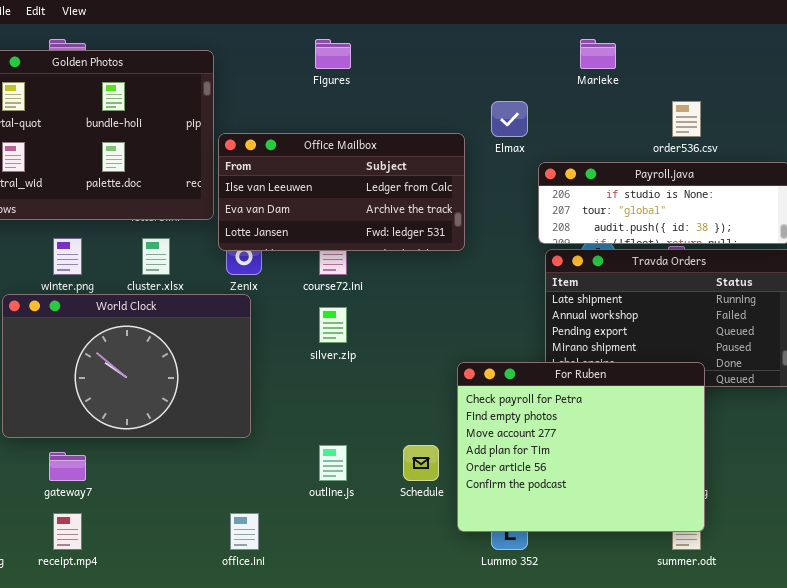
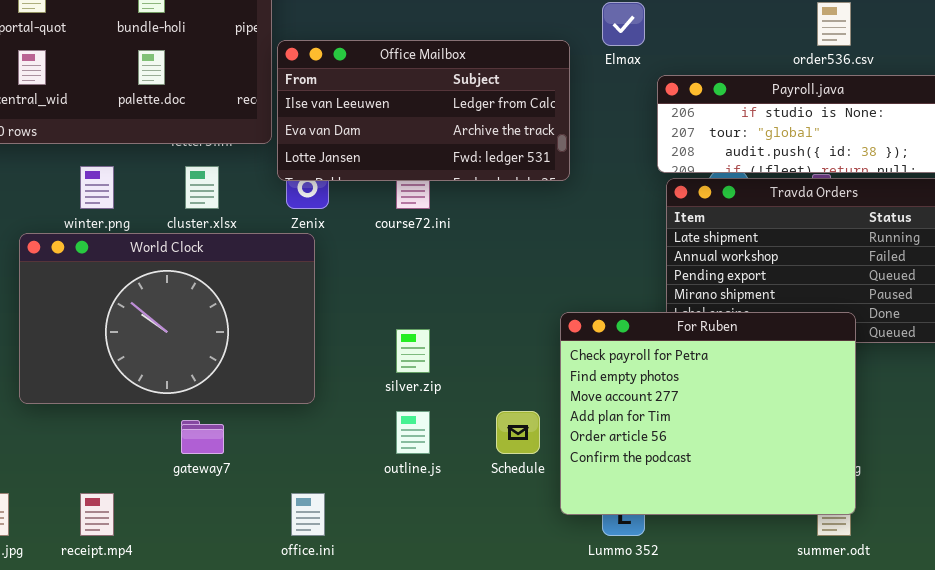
silver.zip: [319,307,347,343] -> [396,329,430,373], moved
gateway7: [49,452,86,481] -> [181,420,224,454], moved

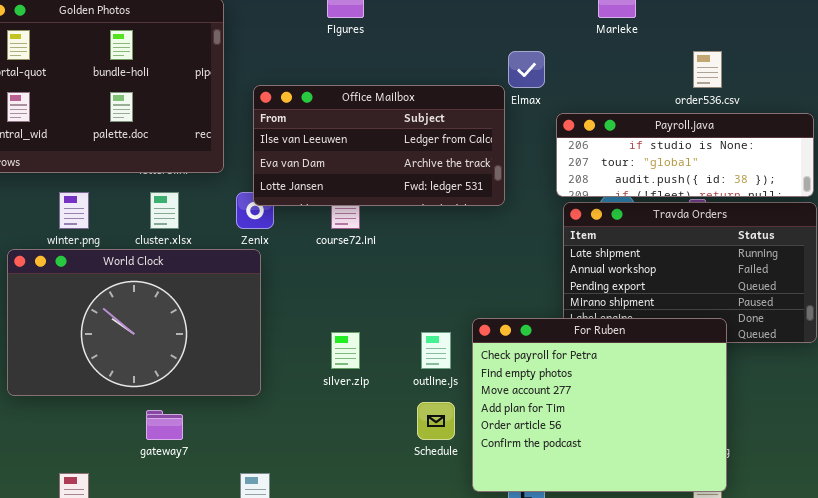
Office Mailbox: [277,40,570,181] -> [253,85,505,206], moved
outline.js: [396,411,430,454] -> [421,332,451,369], moved

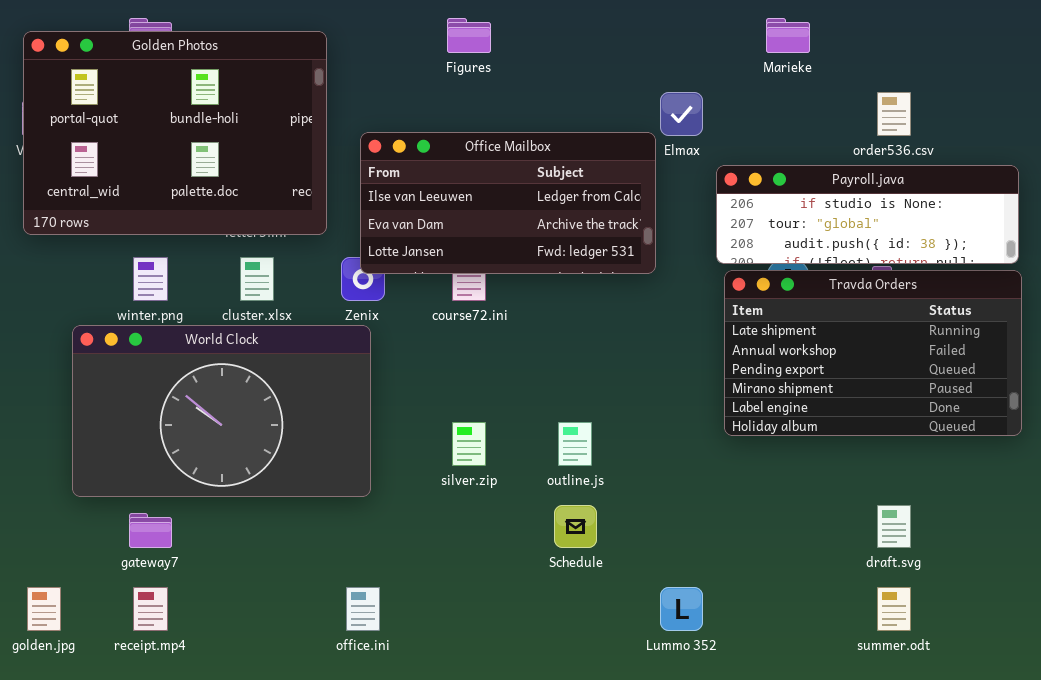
For Ruben: [472,318,727,492] -> none, closed
gateway7: [146,410,183,440] -> [129,513,172,548], moved

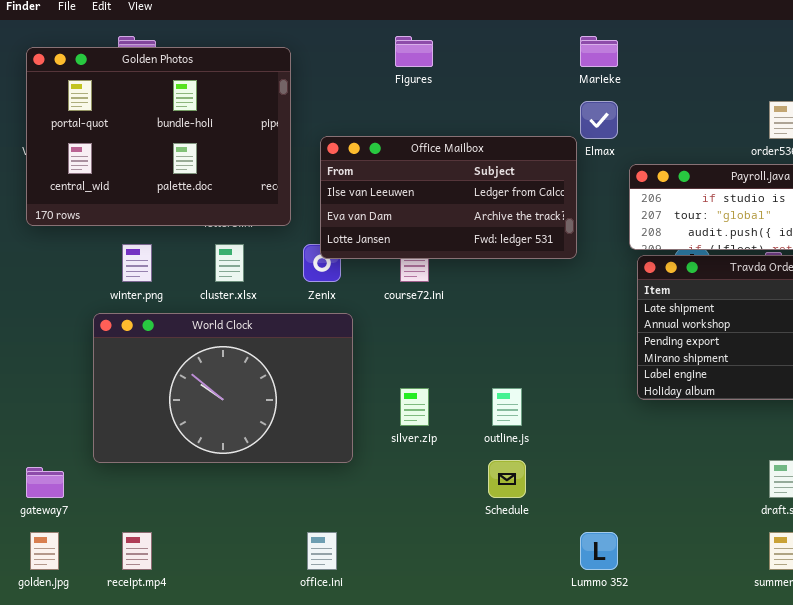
Marieke: [766,18,810,53] -> [580,36,618,67], moved
World Clock: [72,325,371,497] -> [93,313,353,463], moved
gateway7: [129,513,172,548] -> [26,467,64,498], moved

